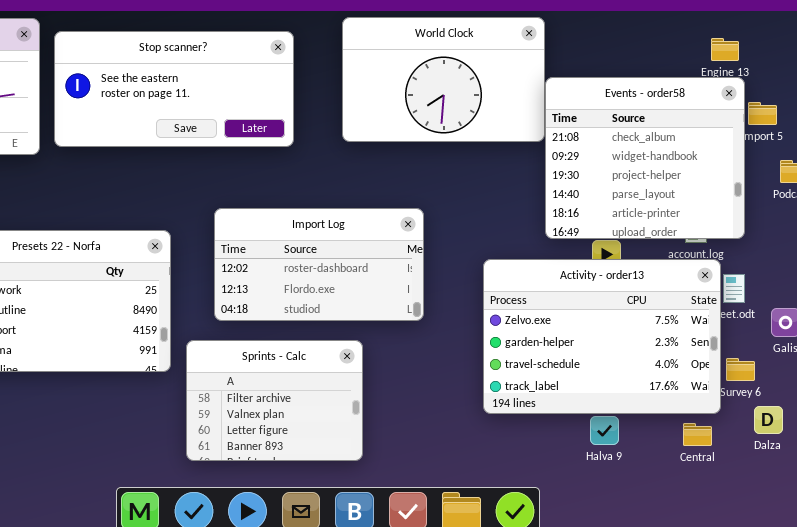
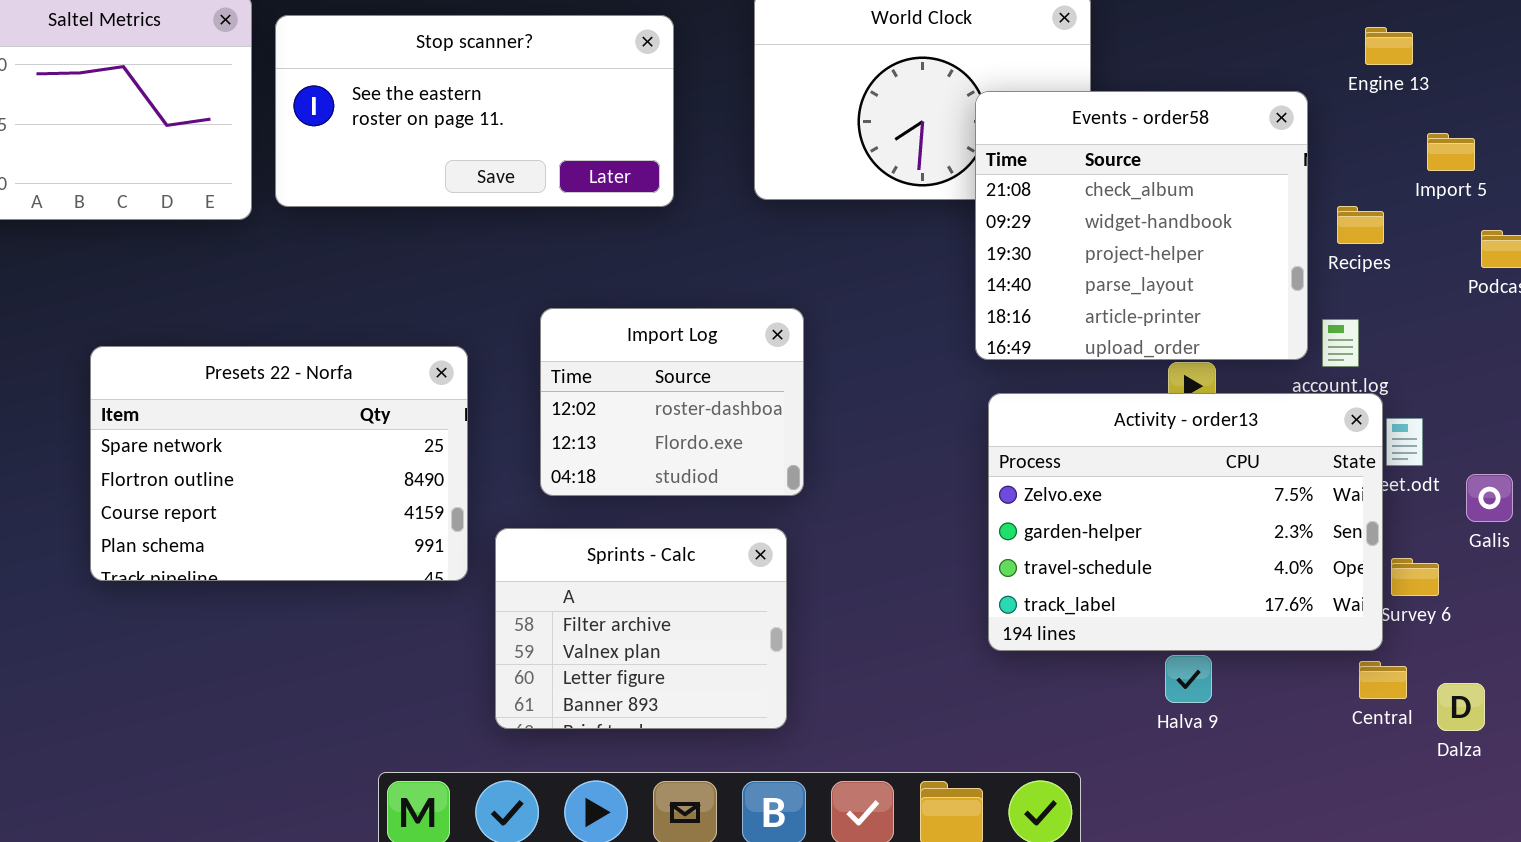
Events - order58: [545,77,745,239] -> [975,91,1308,360], moved
Import Log: [214,208,424,321] -> [540,308,804,496], resized
Dalza: [754,406,783,434] -> [1437,683,1485,731], moved
Central: [683,423,712,446] -> [1359,661,1407,699], moved

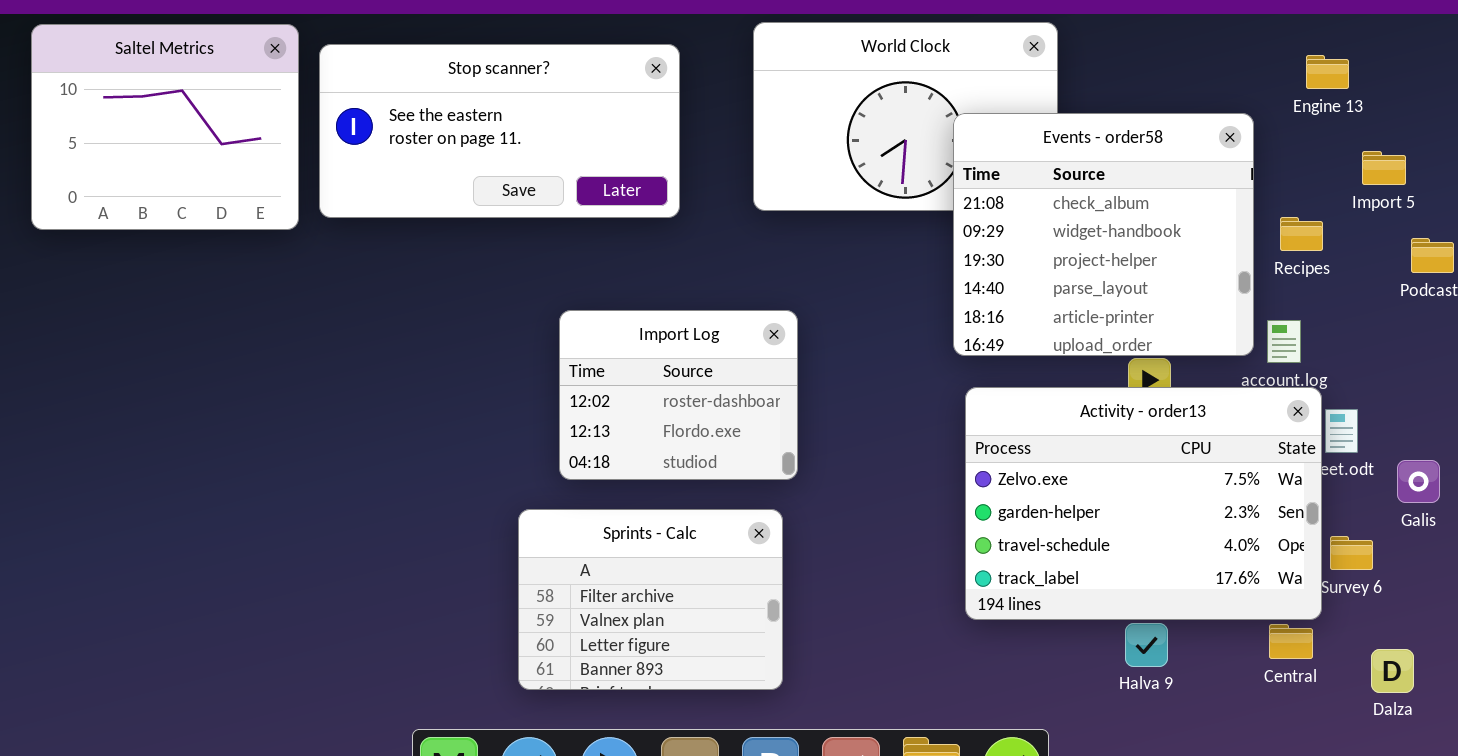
Presets 22 - Norfa: [90,346,468,581] -> none, closed
Central: [1359,661,1407,699] -> [1269,624,1313,659], moved

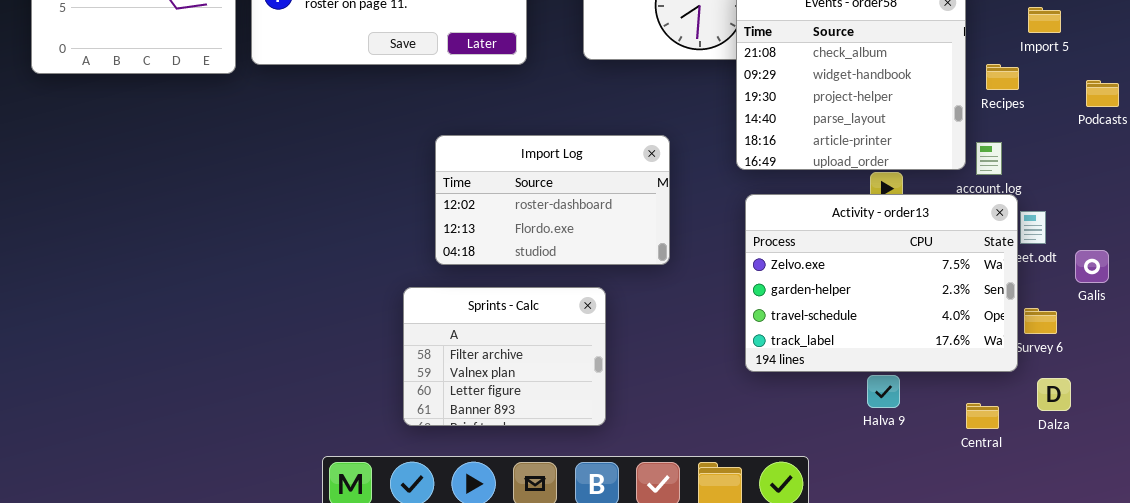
Import 5: [1362,151,1406,185] -> [1028,7,1061,33], moved
Import Log: [559,310,798,480] -> [435,135,670,265], resized
Central: [1269,624,1313,659] -> [966,403,999,429], moved
Dalza: [1371,649,1414,693] -> [1037,378,1071,411], moved

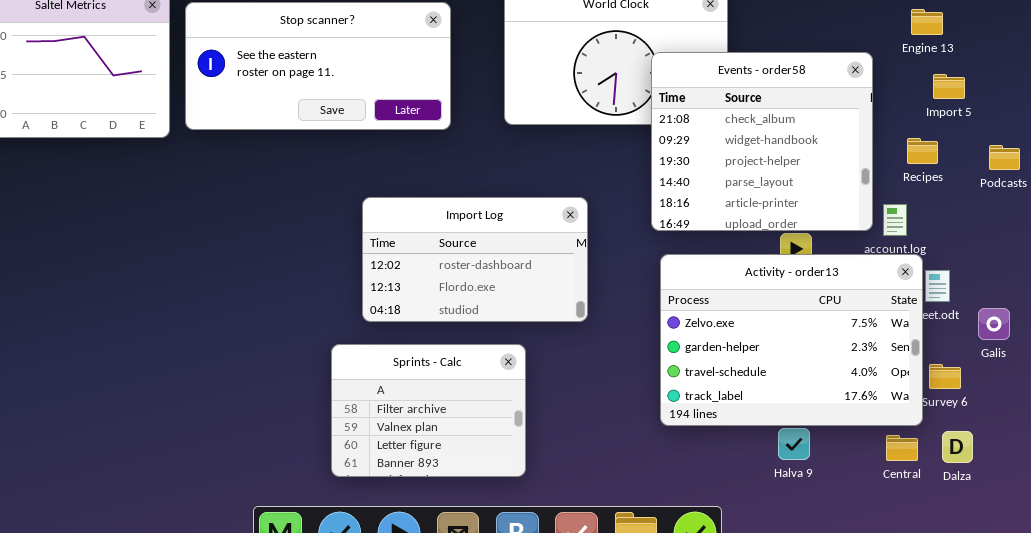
Recipes: [986,64,1019,90] -> [907,138,938,164], moved
Central: [966,403,999,429] -> [886,435,918,461], moved

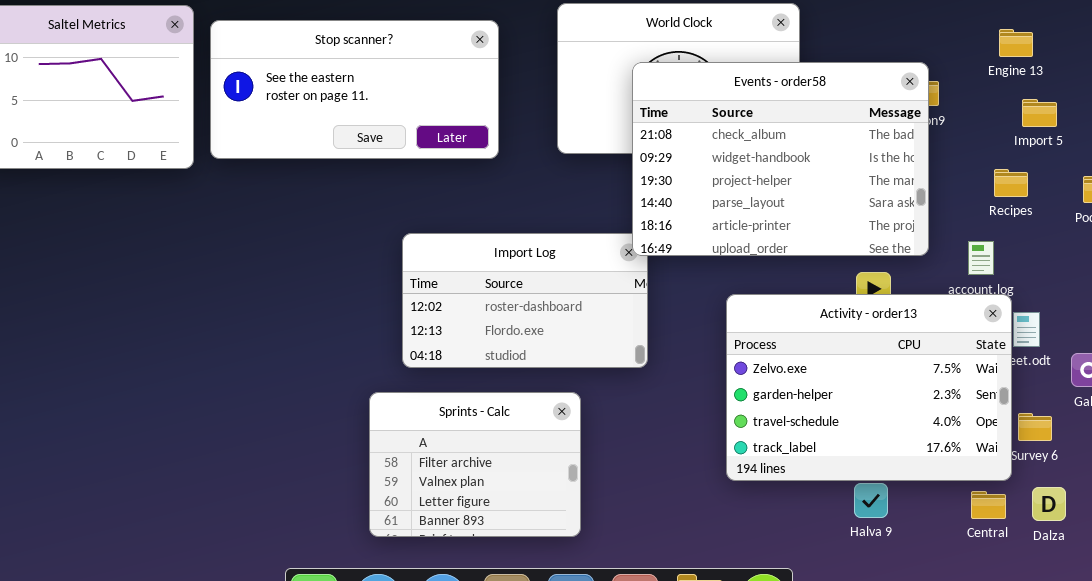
Events - order58: [651,52,873,231] -> [632,62,929,256], moved, resized

